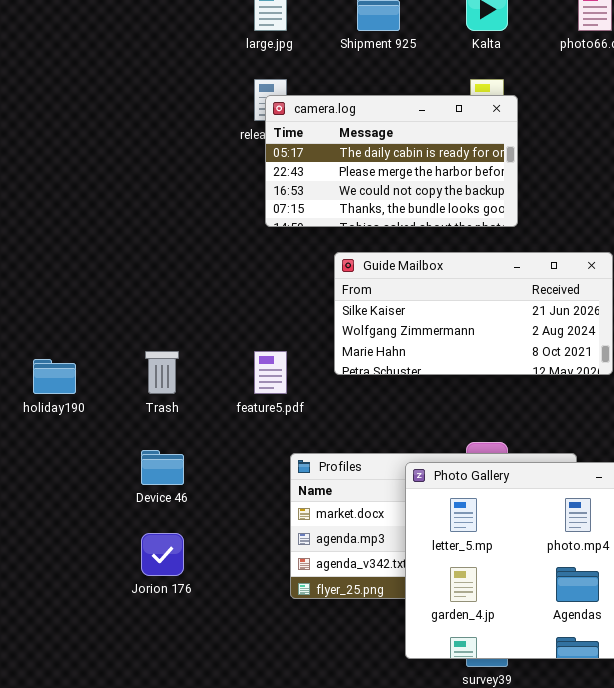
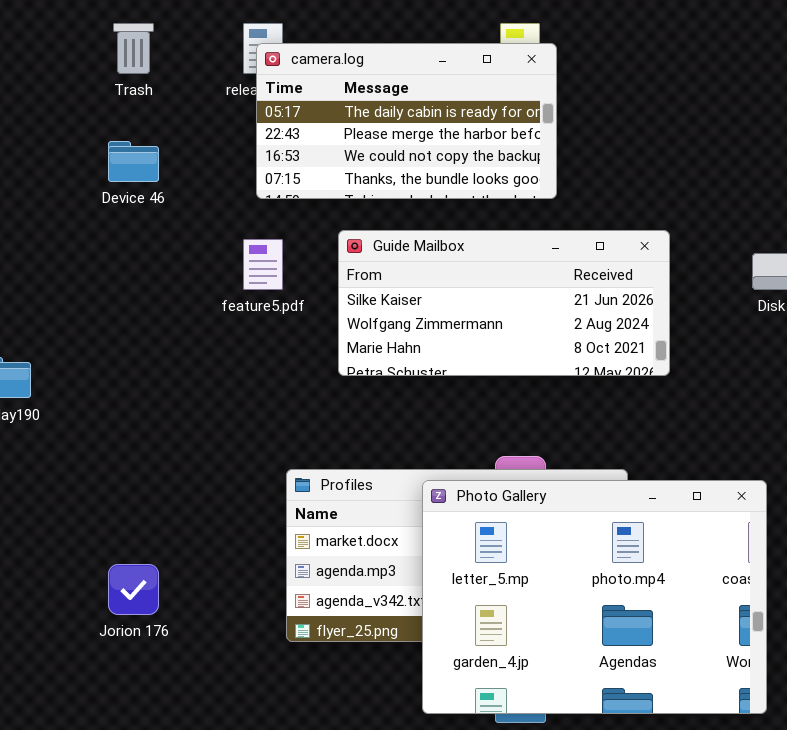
Trash: [145,351,179,394] -> [113,23,154,74], moved
feature5.pdf: [254,351,287,394] -> [243,239,283,290], moved
Device 46: [141,450,184,485] -> [108,141,159,182], moved

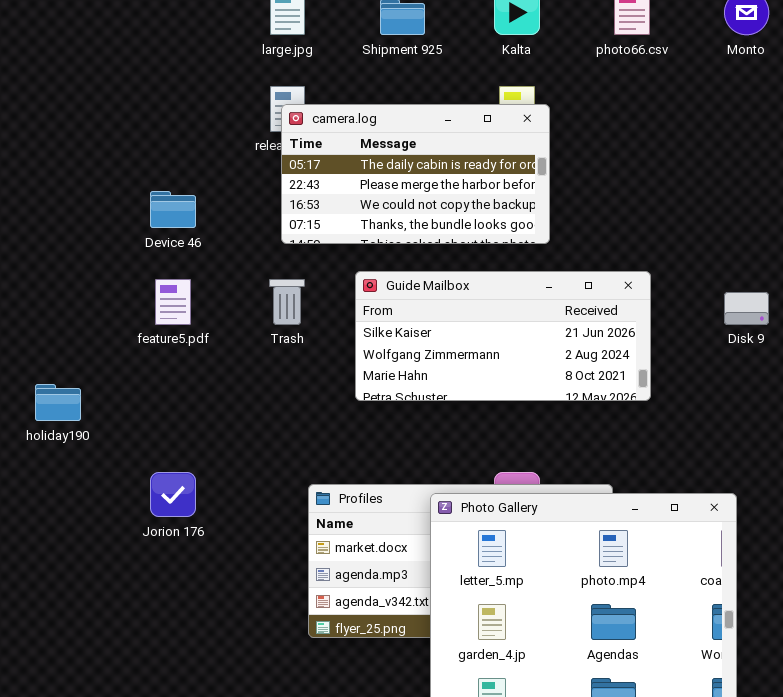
Trash: [113,23,154,74] -> [269,279,305,325], moved
feature5.pdf: [243,239,283,290] -> [155,279,191,325], moved
Jorion 176: [108,564,159,615] -> [150,472,196,517], moved

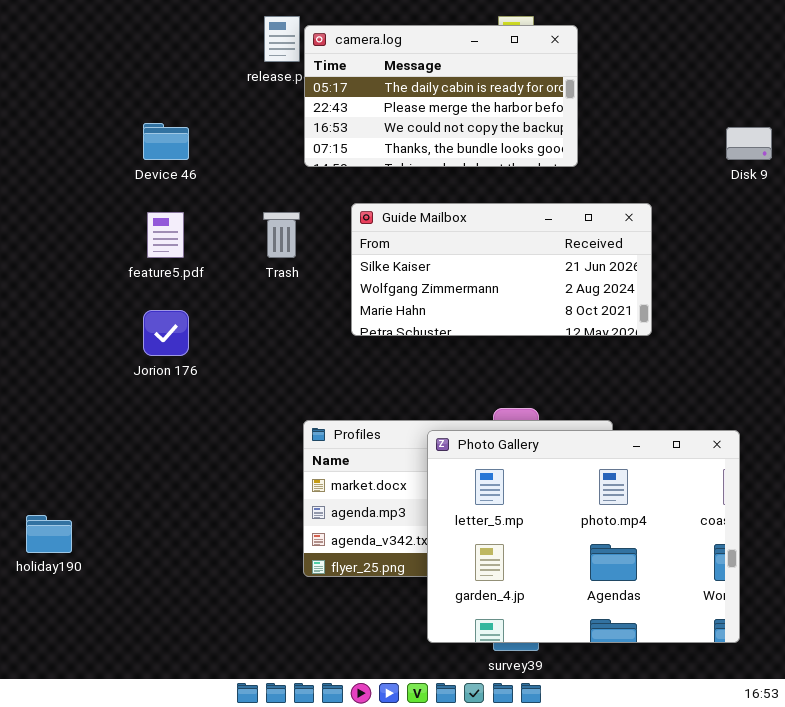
camera.log: [281,104,550,244] -> [304,25,578,167], moved
Disk 9: [724,292,769,325] -> [726,127,772,160], moved
holiday190: [35,384,81,421] -> [26,515,72,553], moved
Jorion 176: [150,472,196,517] -> [143,310,189,356], moved

